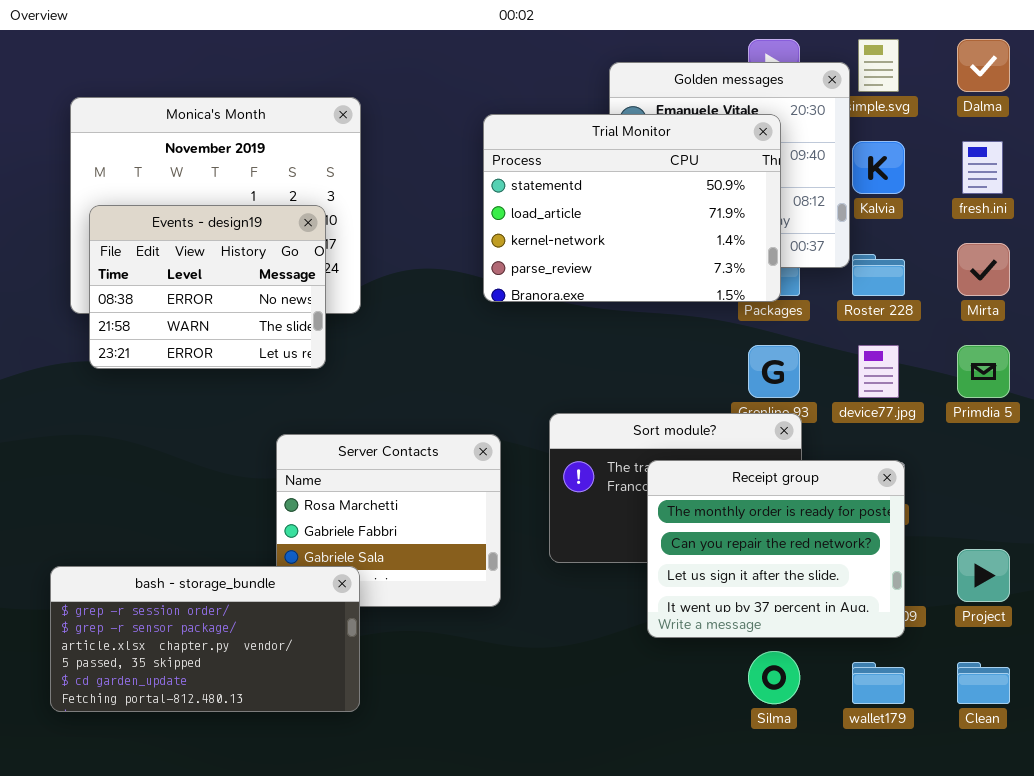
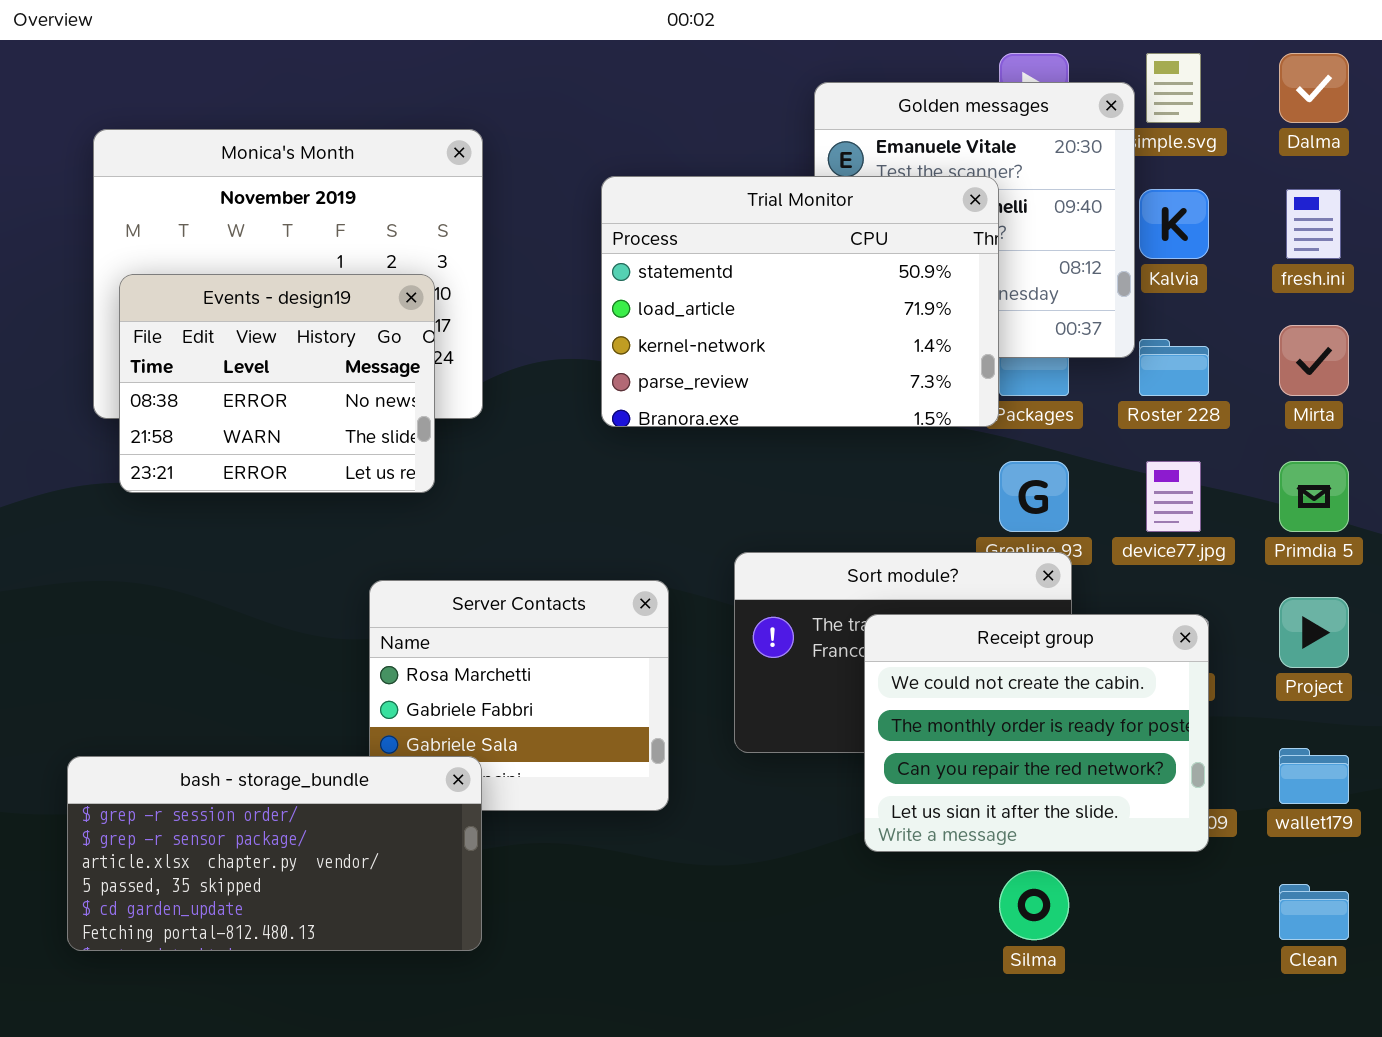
Trial Monitor: [483,114,781,302] -> [601,176,999,427], moved
Receipt group: [647,460,905,638] -> [864,614,1209,852], scrolled up 1 row
Project: [957,549,1010,602] -> [1279,597,1349,668], moved
wallet179: [852,662,905,704] -> [1279,748,1349,804], moved

